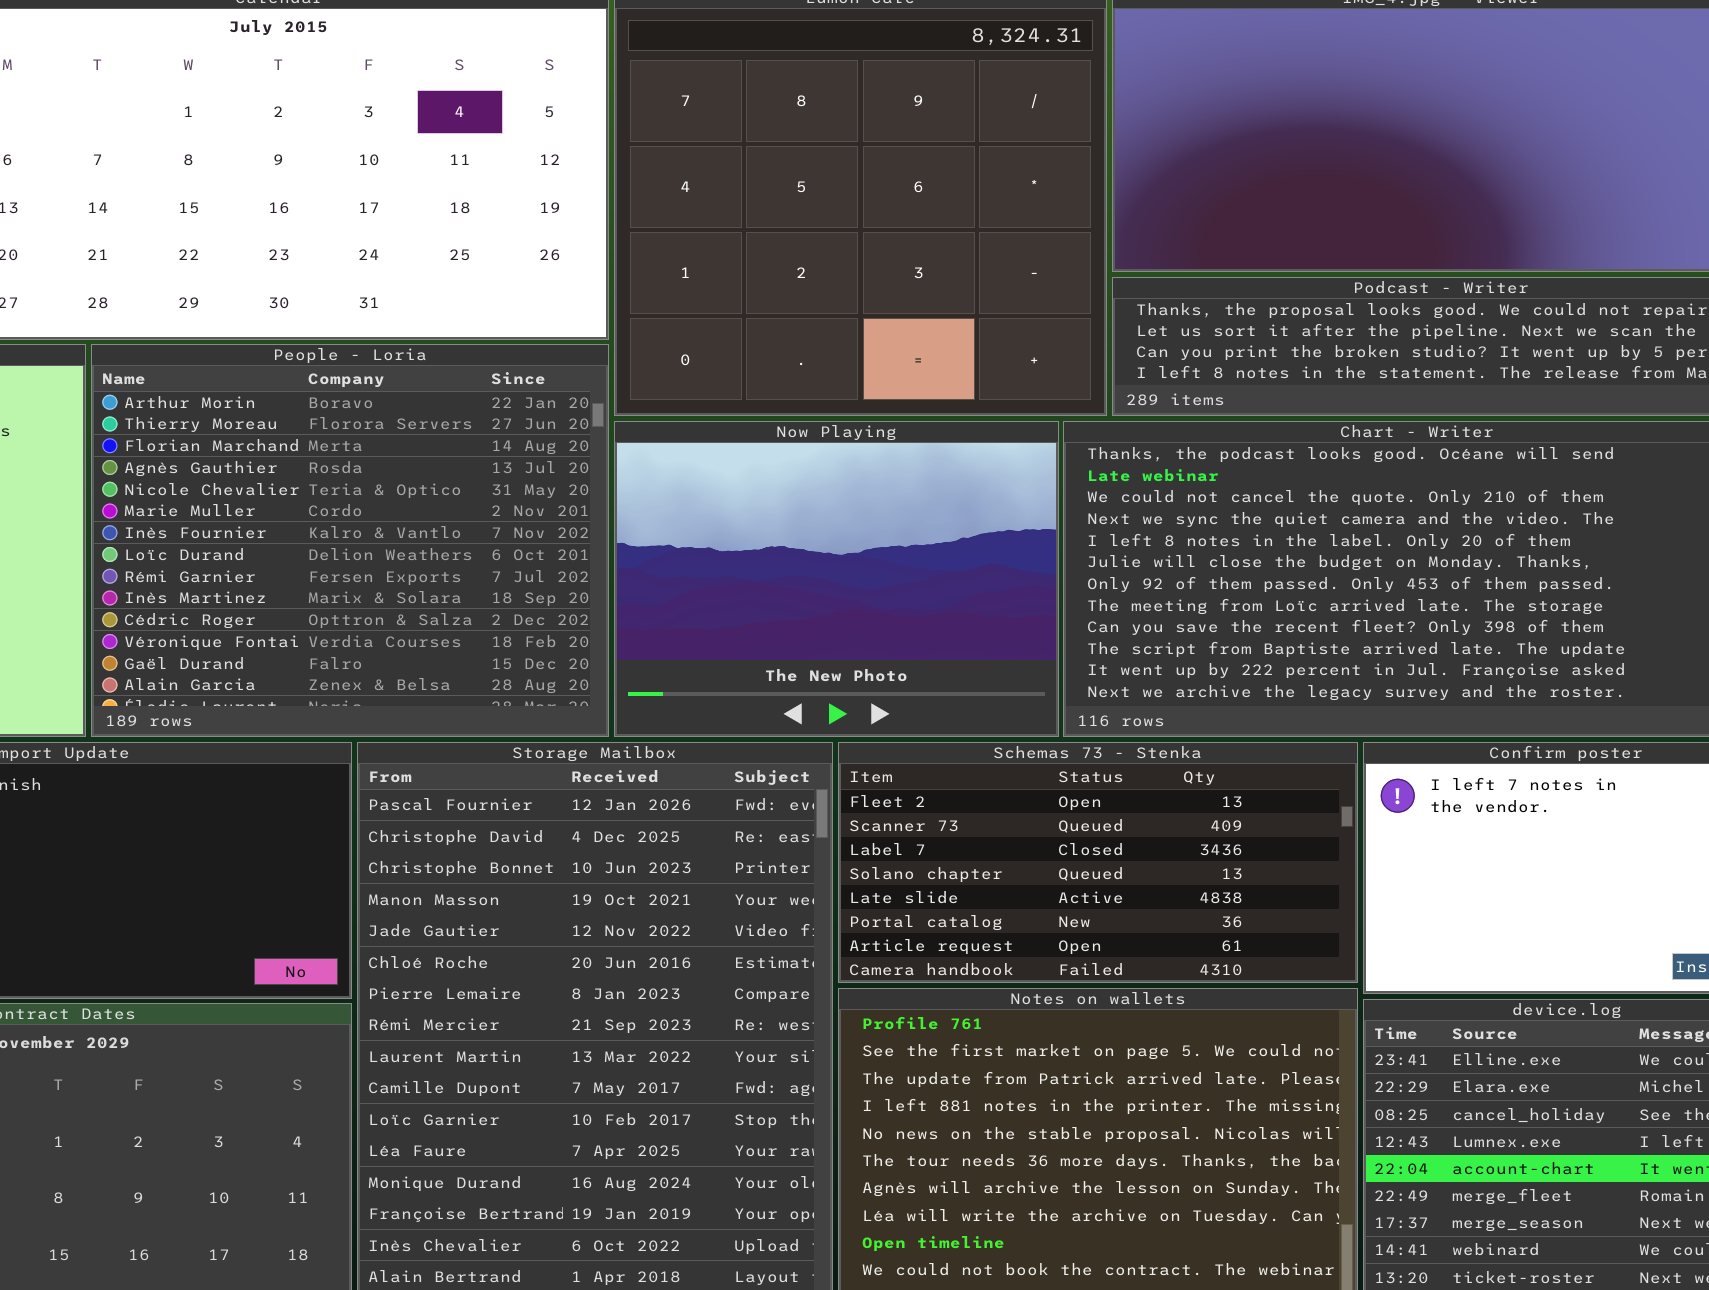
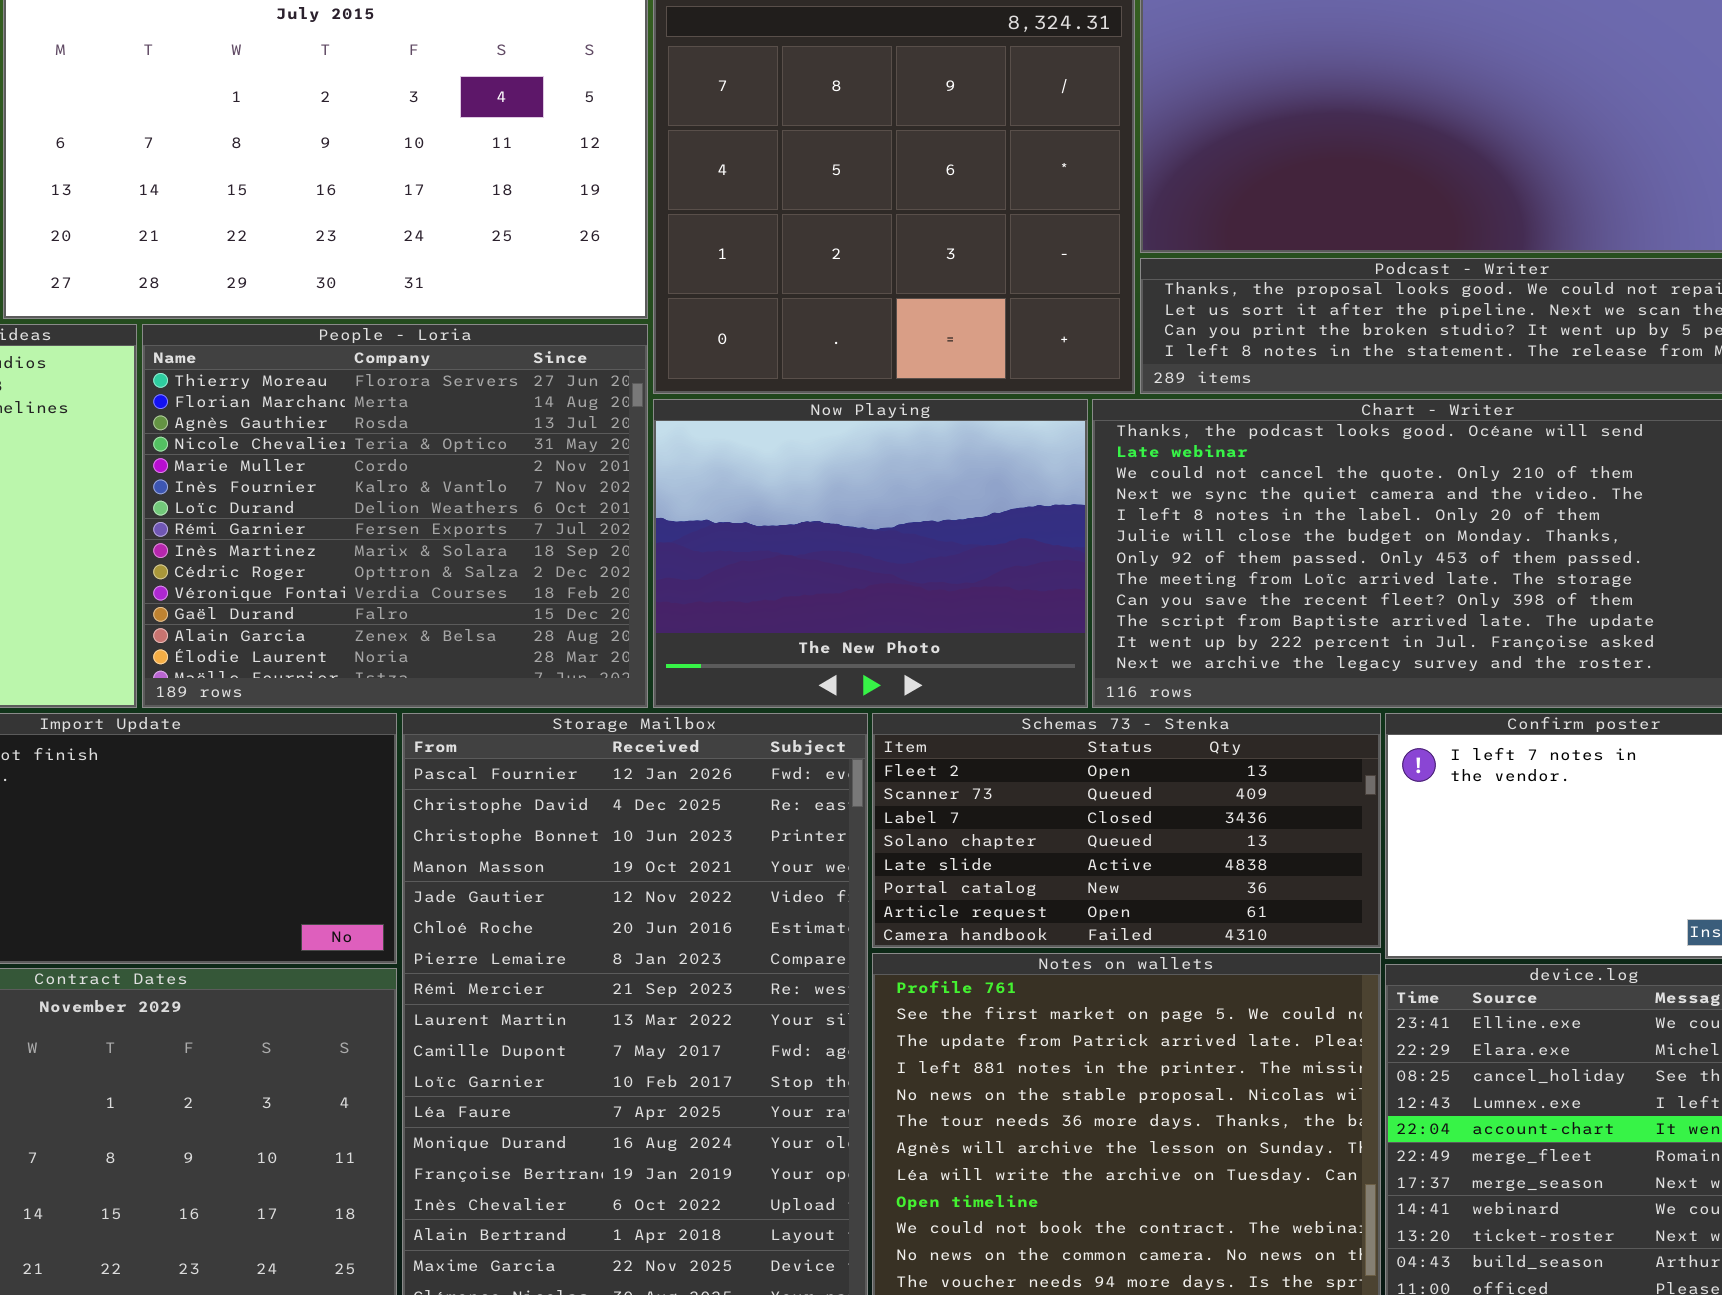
People - Loria: [91,344,609,737] -> [142,324,648,708], scrolled down 1 row

